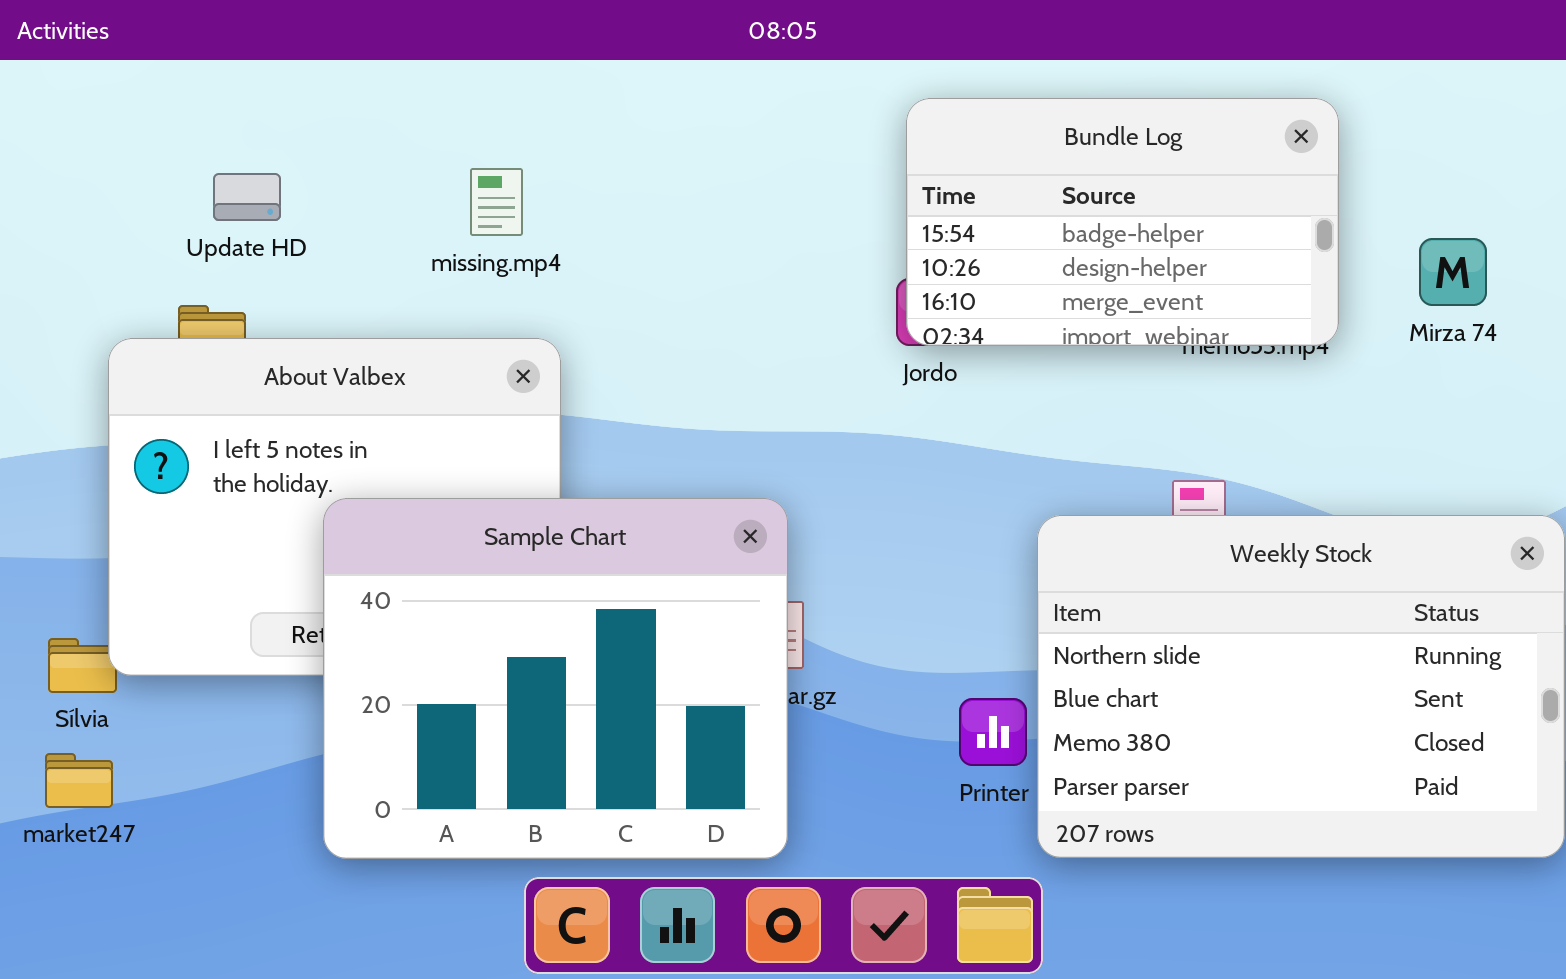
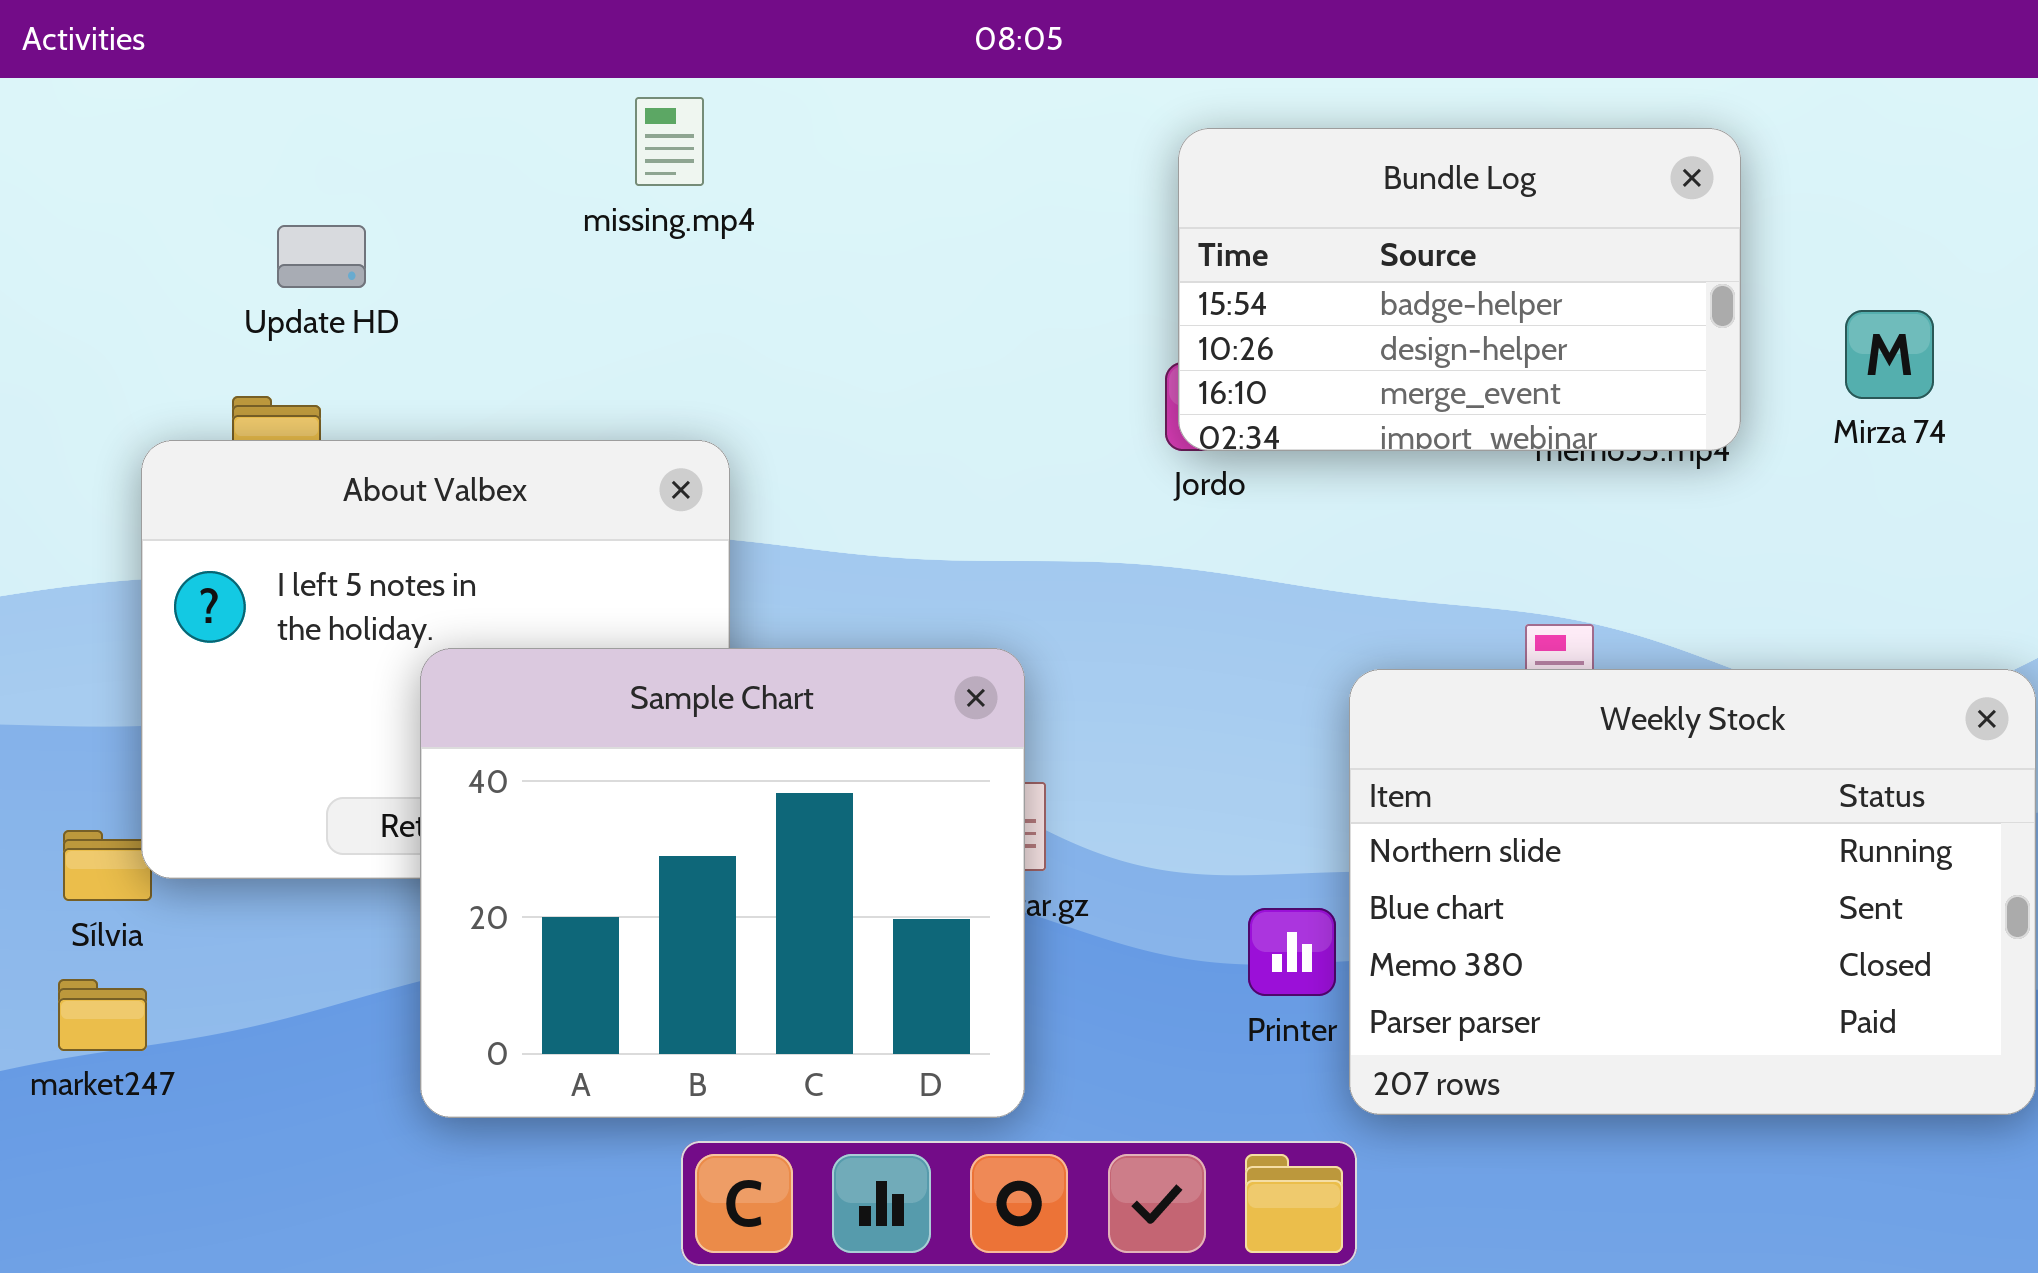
missing.mp4: [470,168,523,236] -> [635,97,704,186], moved

